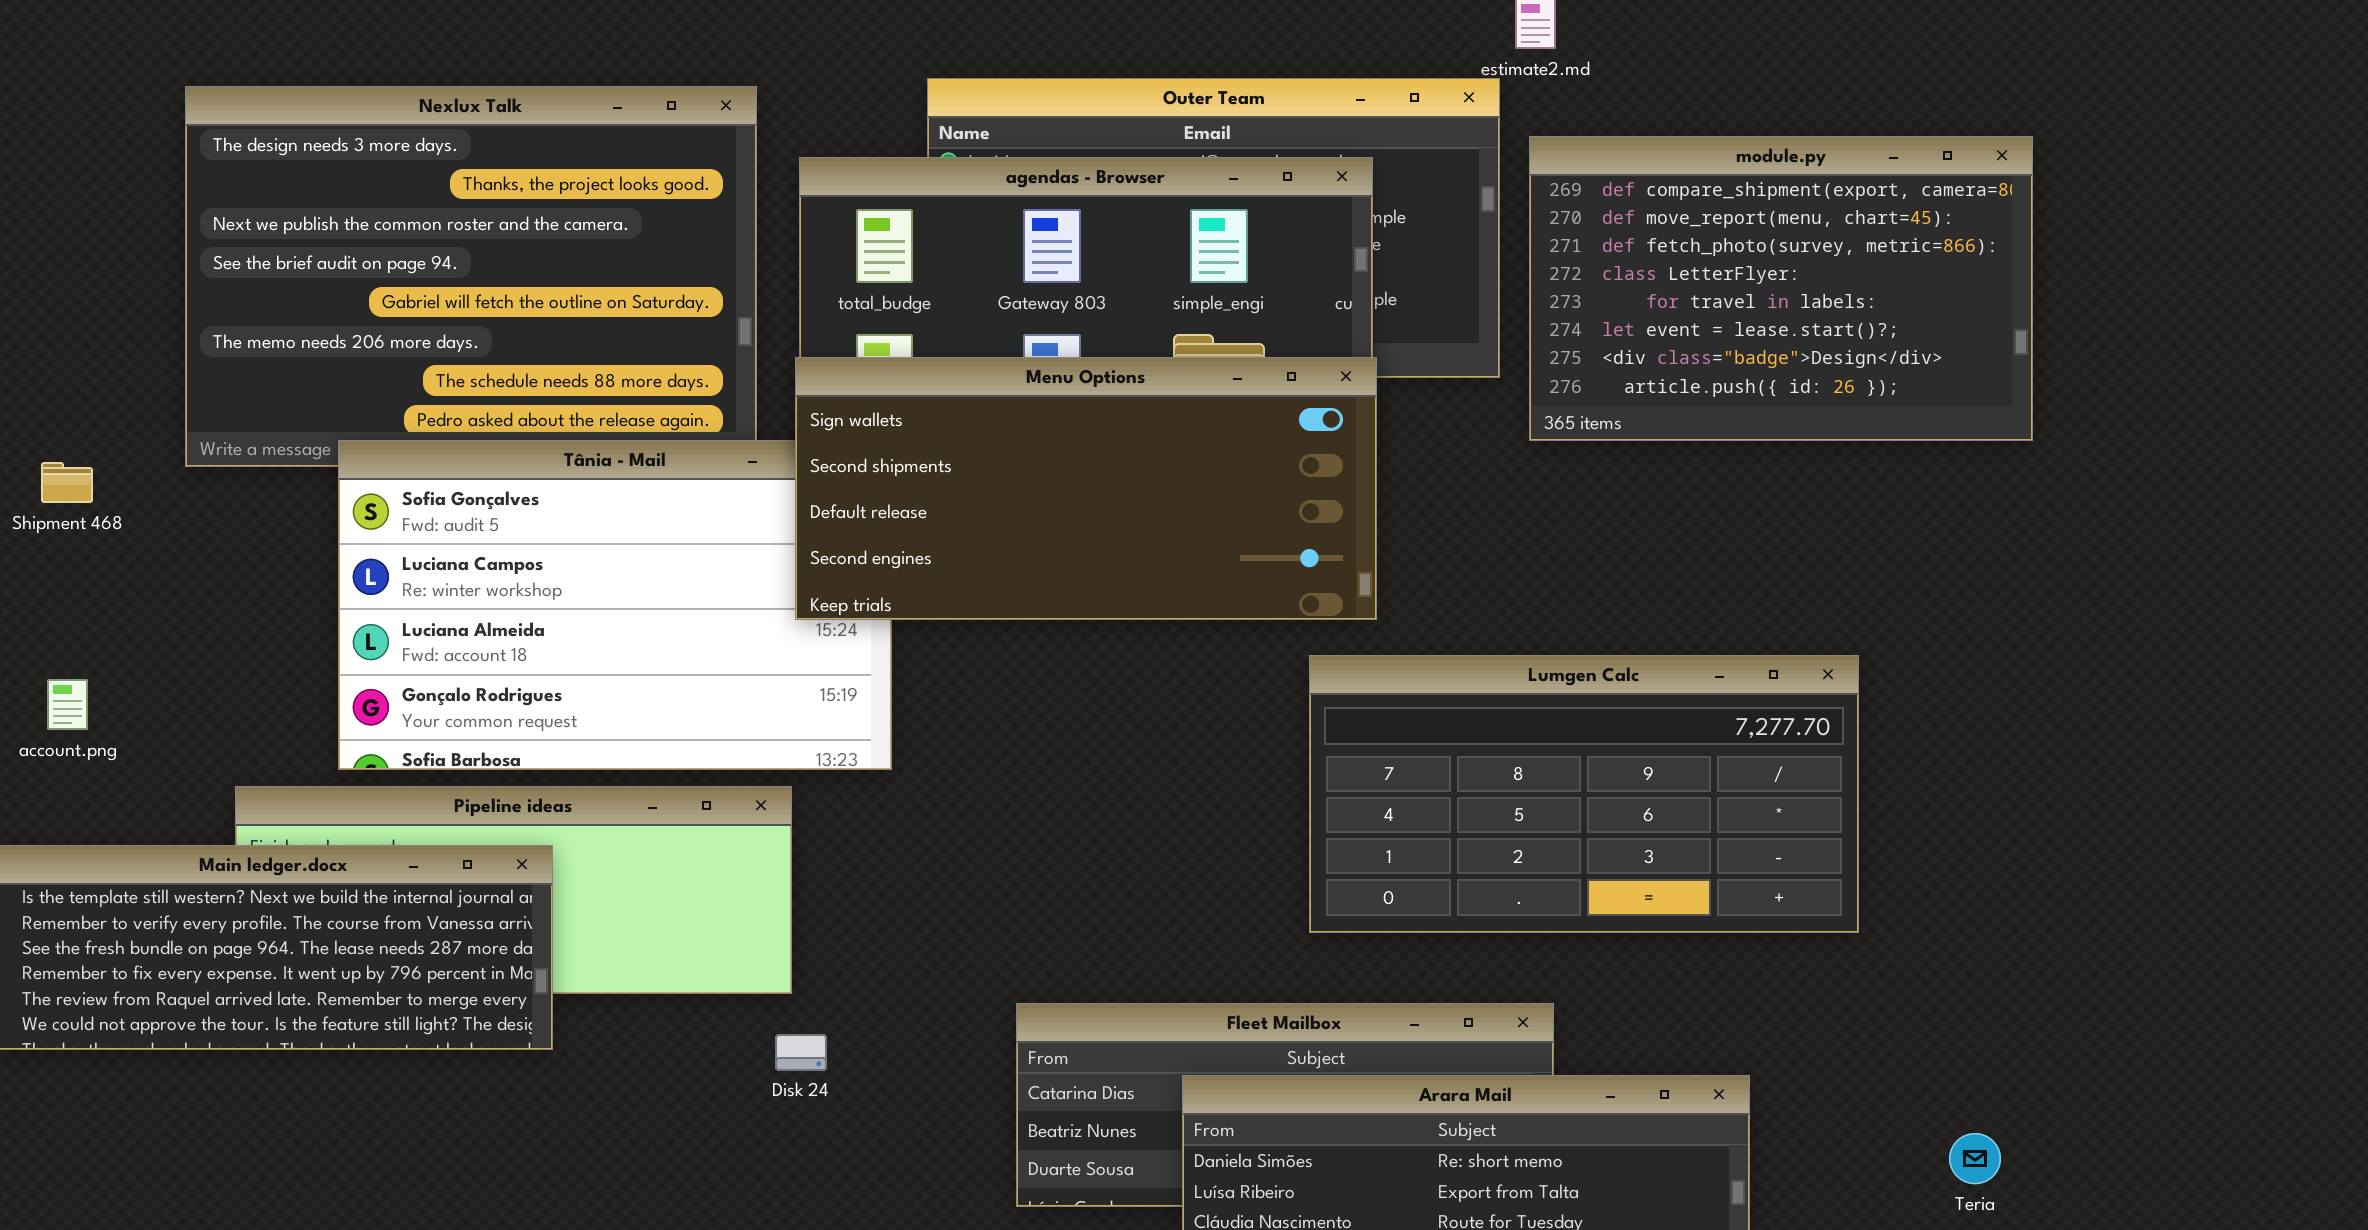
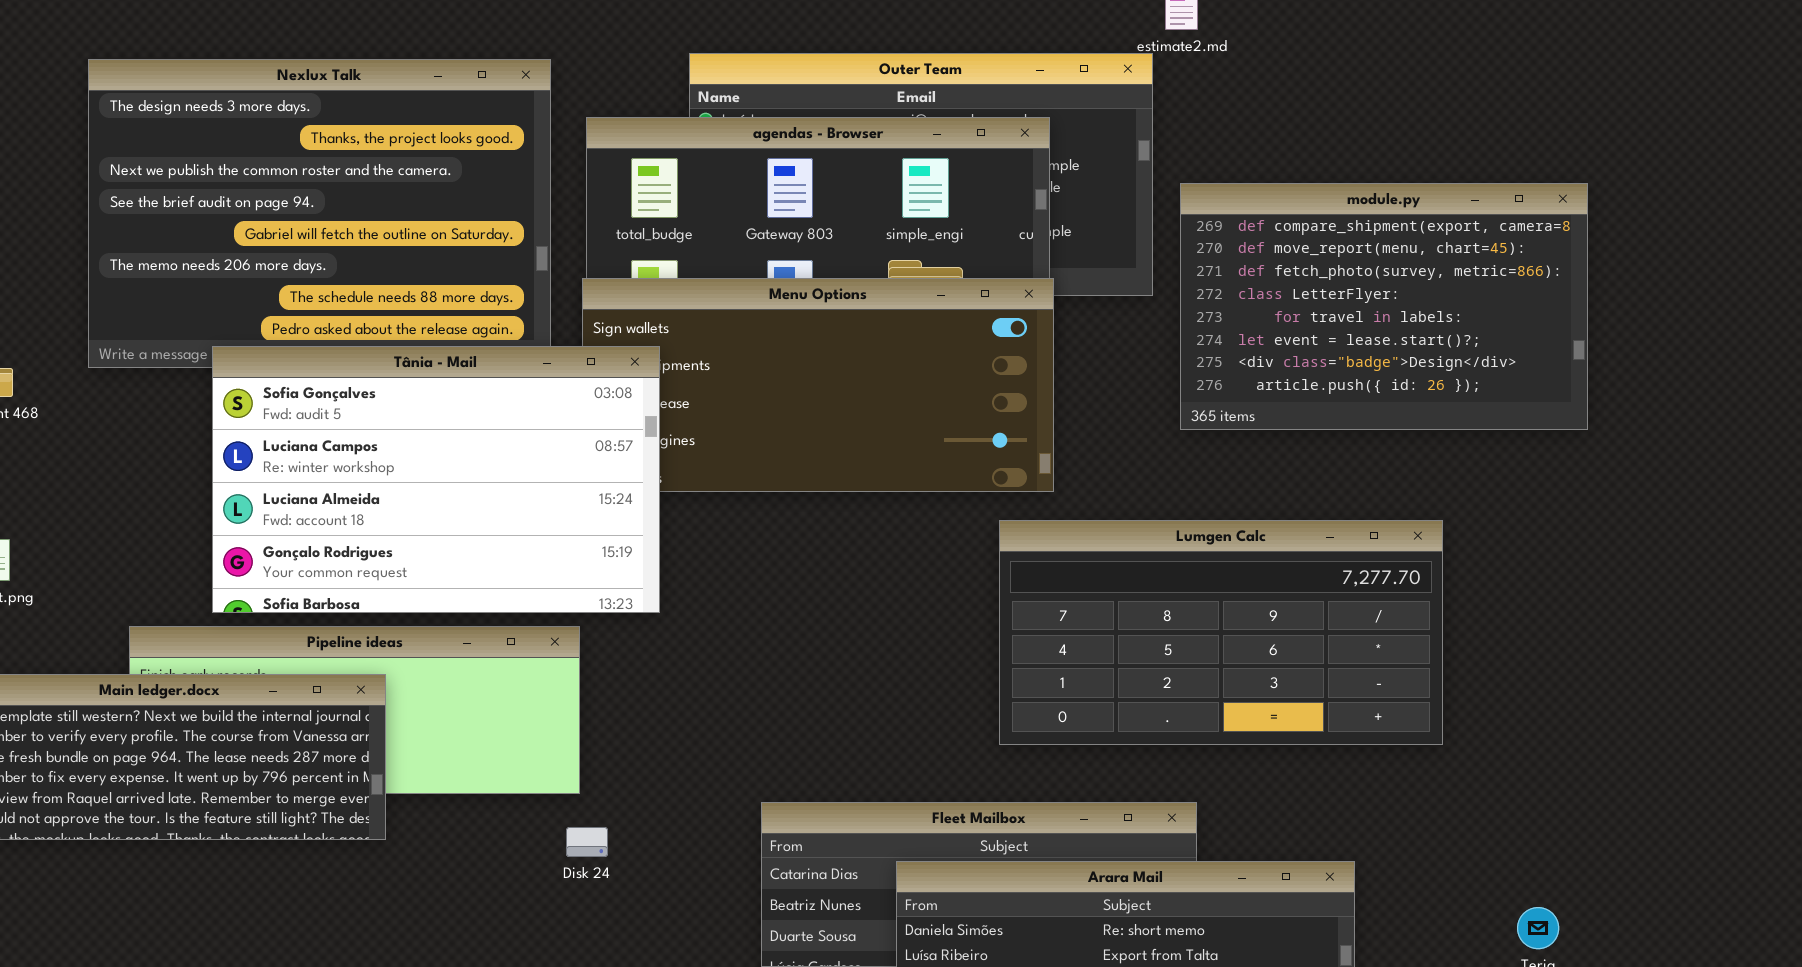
module.py: [1529,136,2033,441] -> [1180,183,1588,430], moved
Tânia - Mail: [338,440,892,770] -> [212,346,660,613], raised

